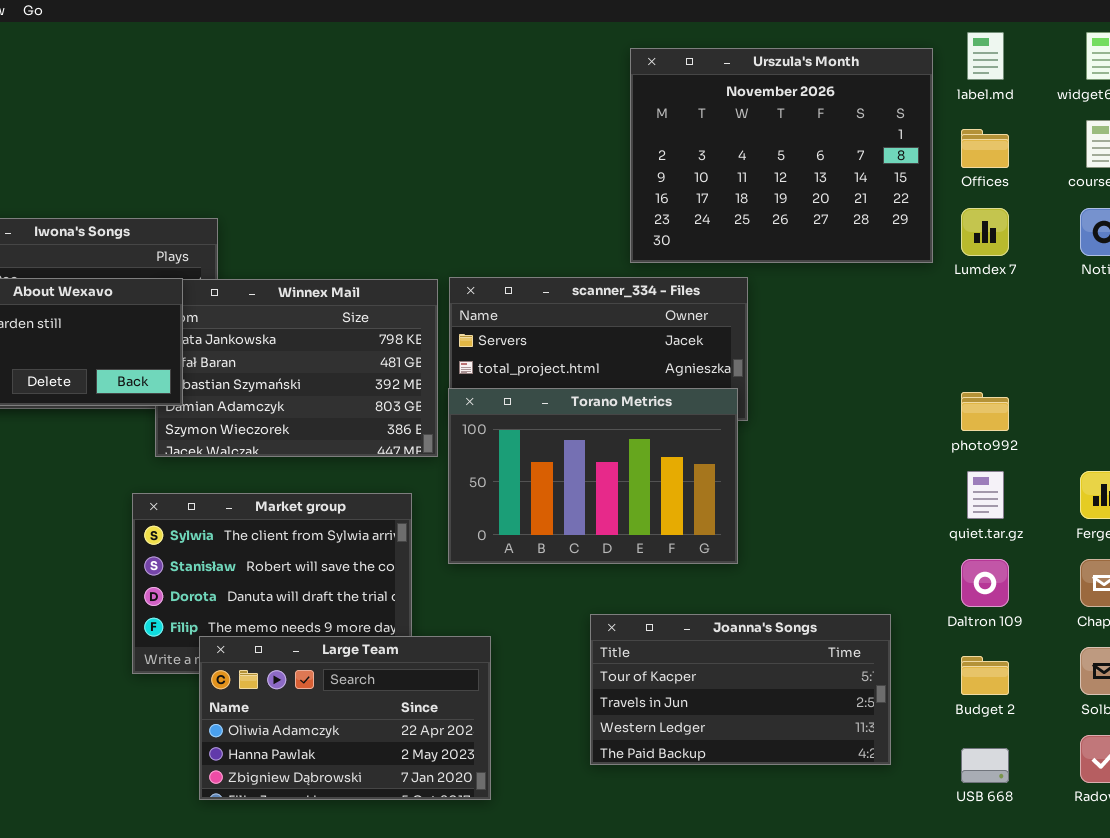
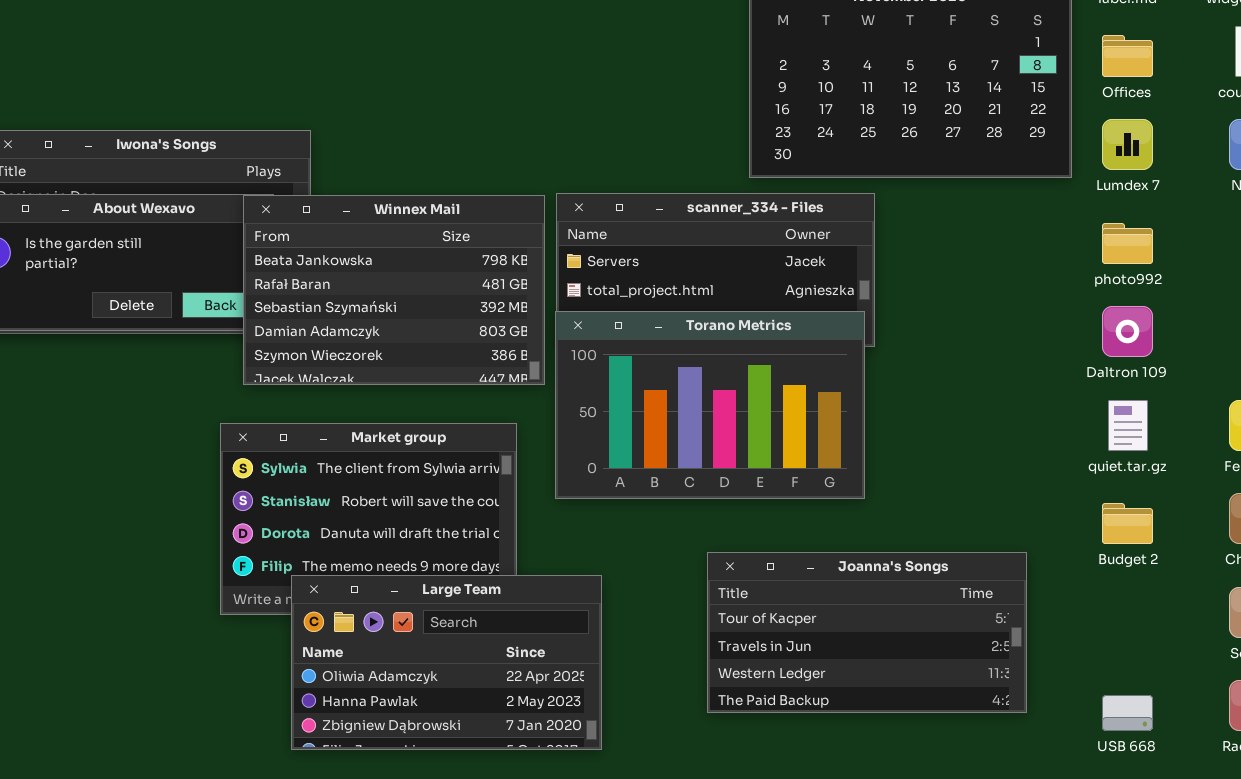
Winnex Mail: [155,279,438,457] -> [243,195,545,385], raised
photo992: [961,392,1009,431] -> [1102,223,1153,264], moved
Daltron 109: [961,559,1009,607] -> [1102,306,1153,357], moved
Budget 2: [961,656,1009,695] -> [1102,503,1153,544], moved

